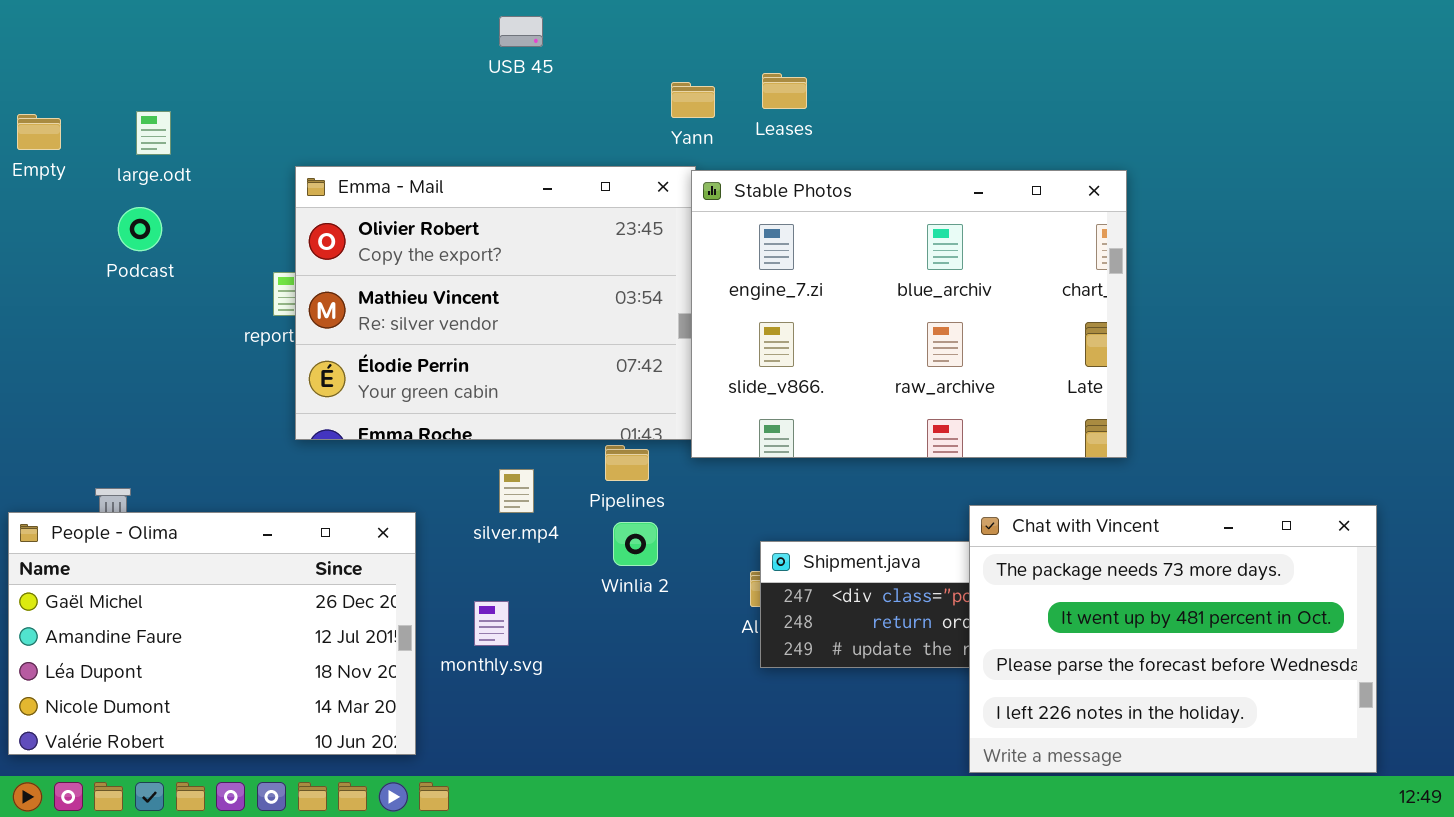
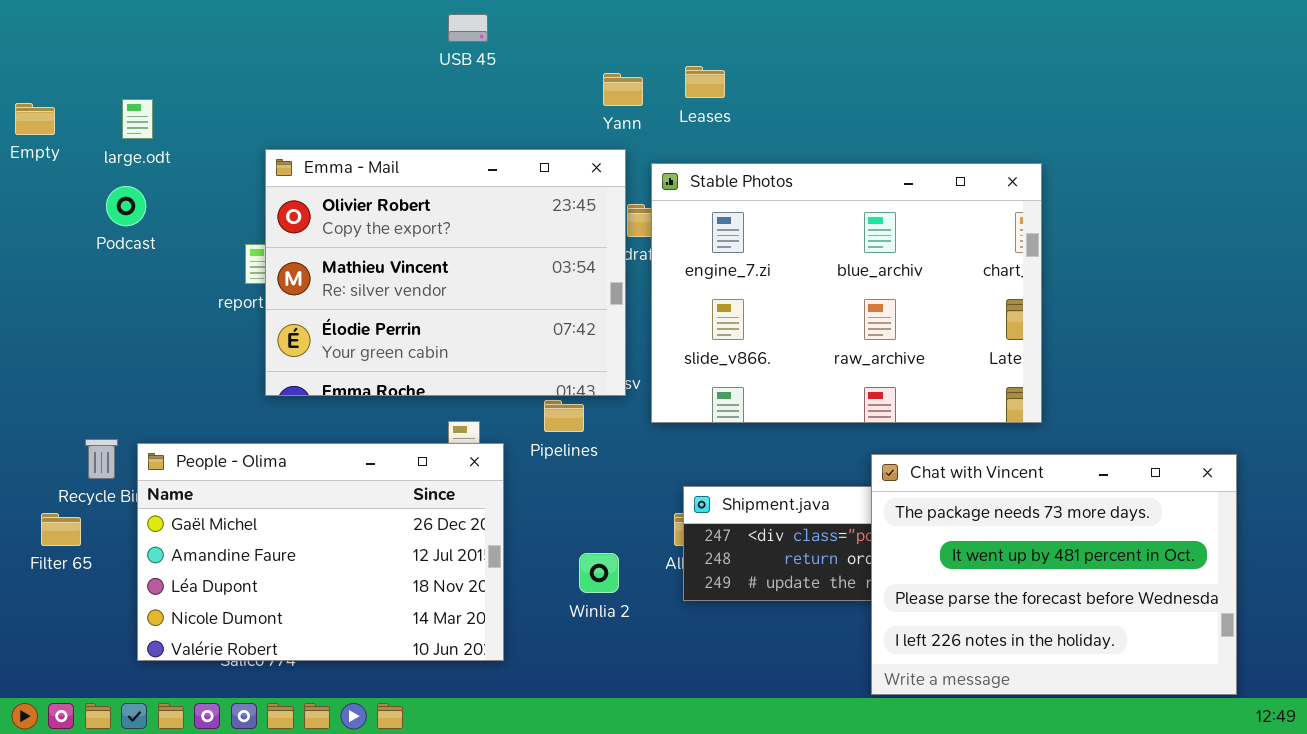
Stable Photos: [691,170,1127,458] -> [651,163,1042,423], moved
People - Olima: [8,512,416,755] -> [137,443,504,661], moved
Winlia 2: [613,522,658,566] -> [579,553,619,593], moved

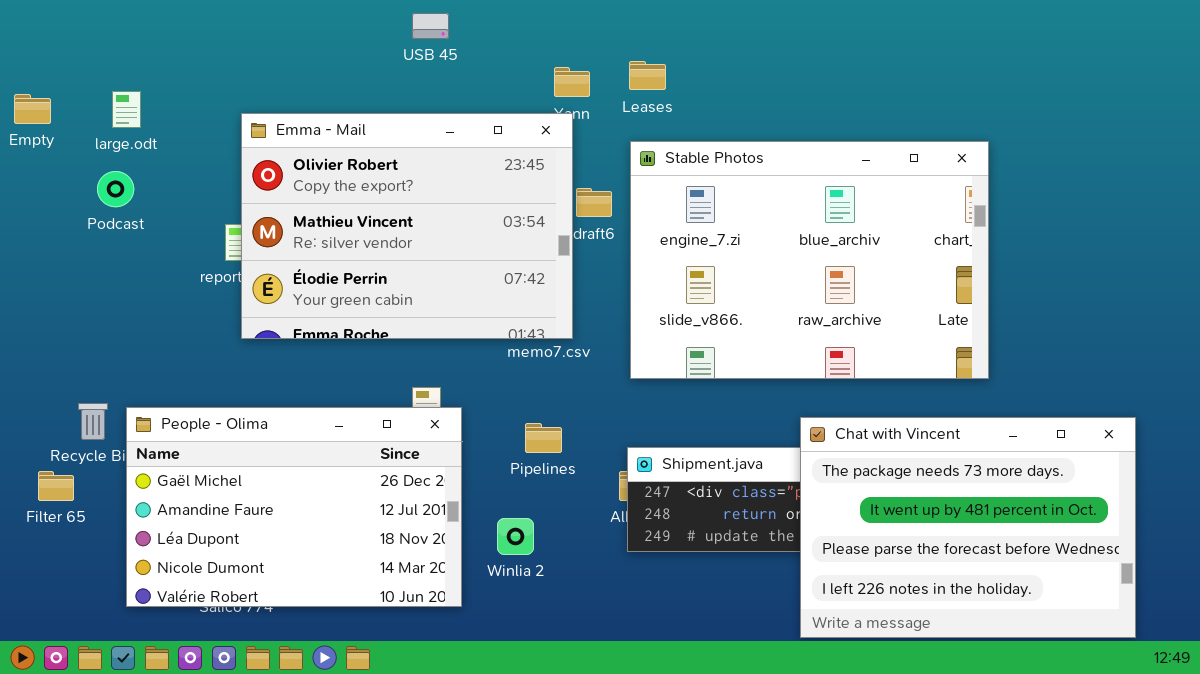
Emma - Mail: [265,149,626,396] -> [241,113,573,339], moved
Stable Photos: [651,163,1042,423] -> [630,141,989,379], moved
Pipelines: [544,400,584,432] -> [525,423,562,453], moved
Winlia 2: [579,553,619,593] -> [497,518,534,555], moved

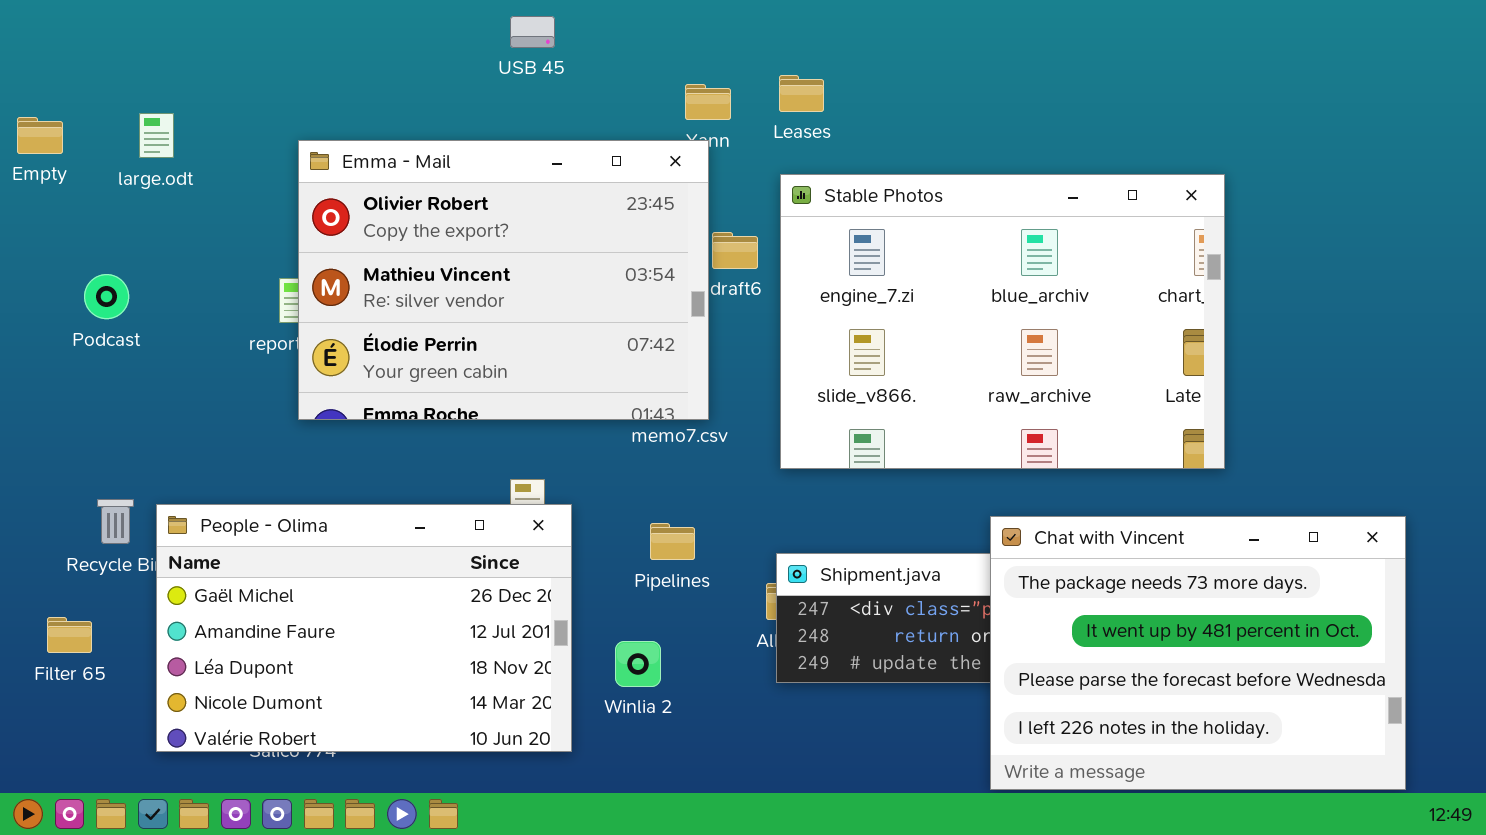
Podcast: [97,171,134,207] -> [84,274,129,319], moved
Filter 65: [38,471,74,501] -> [47,617,92,653], moved

